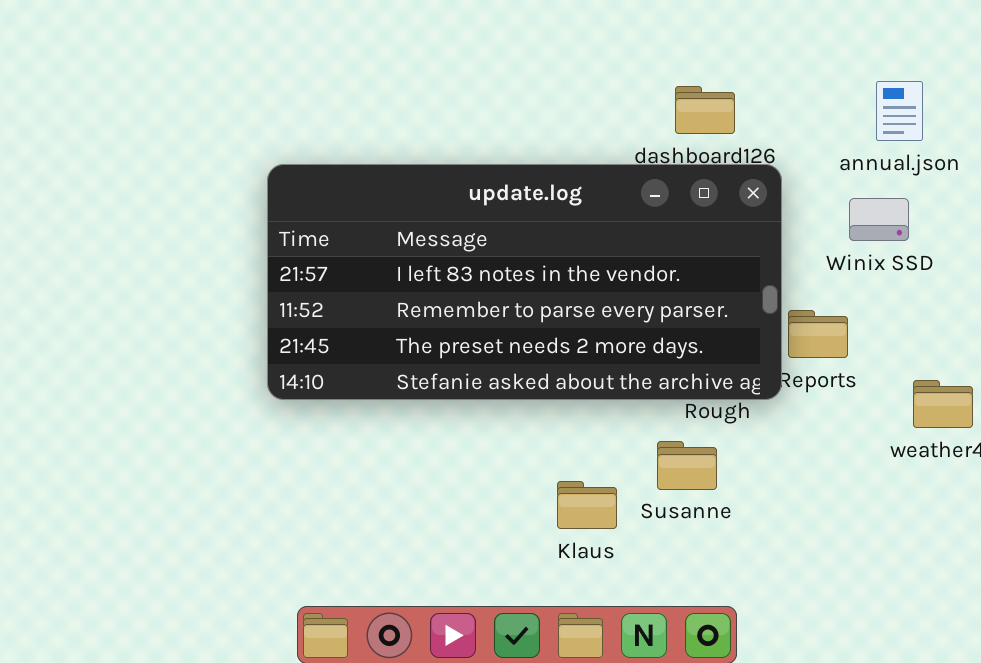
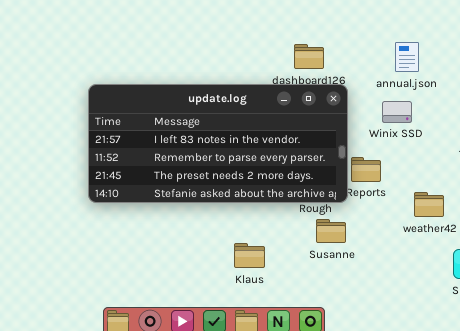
Susanne: [657,441,717,490] -> [316,219,346,243], moved

